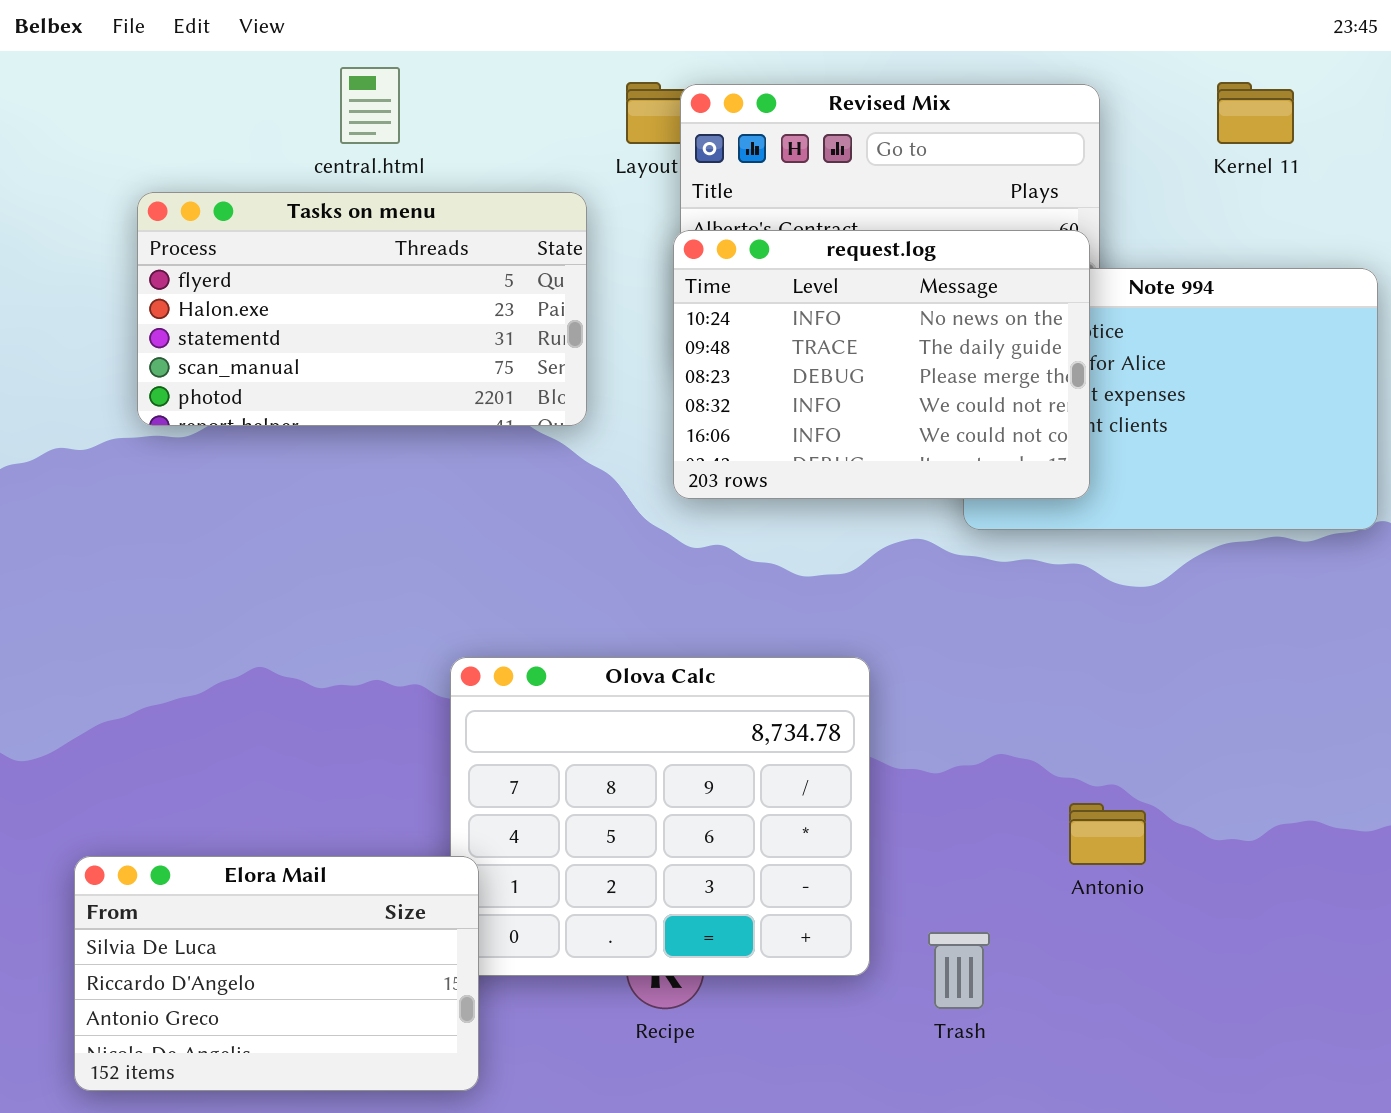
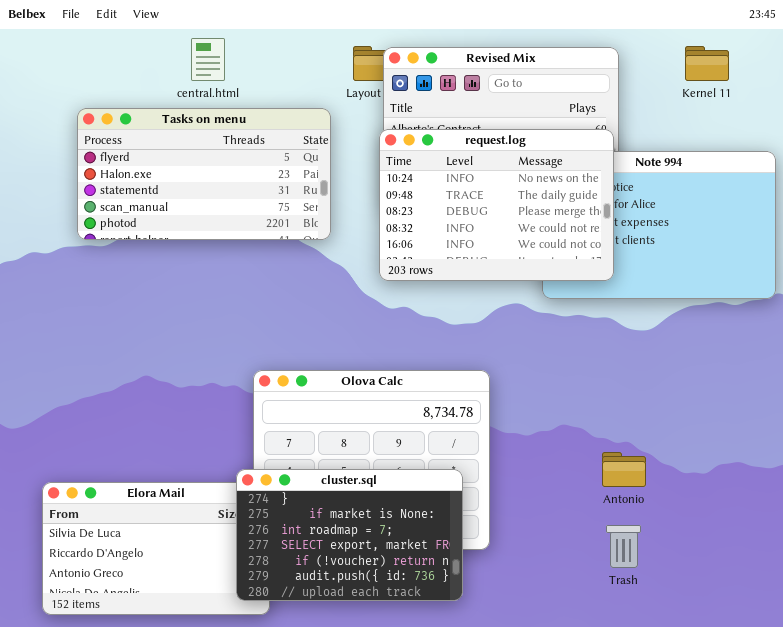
cluster.sql: none -> [236,469,463,601], opened
Trash: [928,932,990,1009] -> [606,525,641,568], moved

